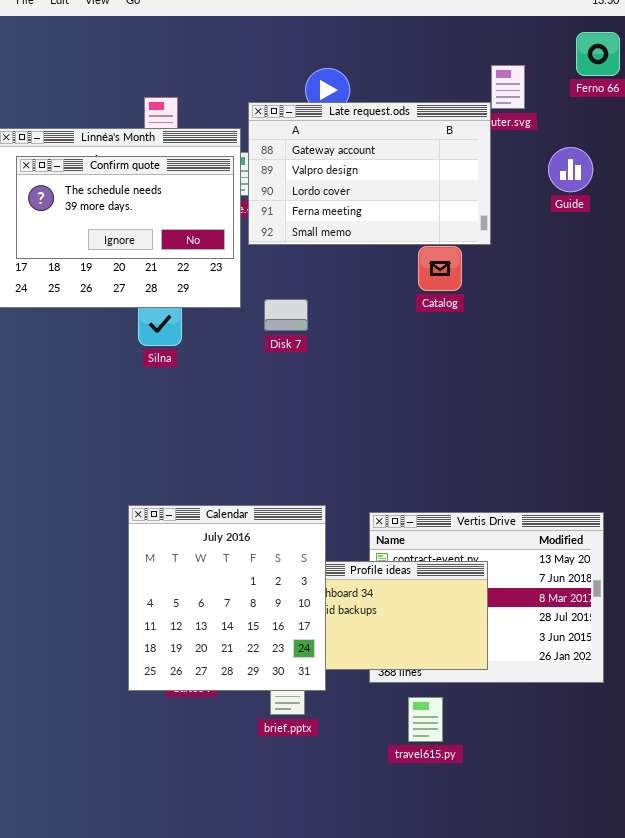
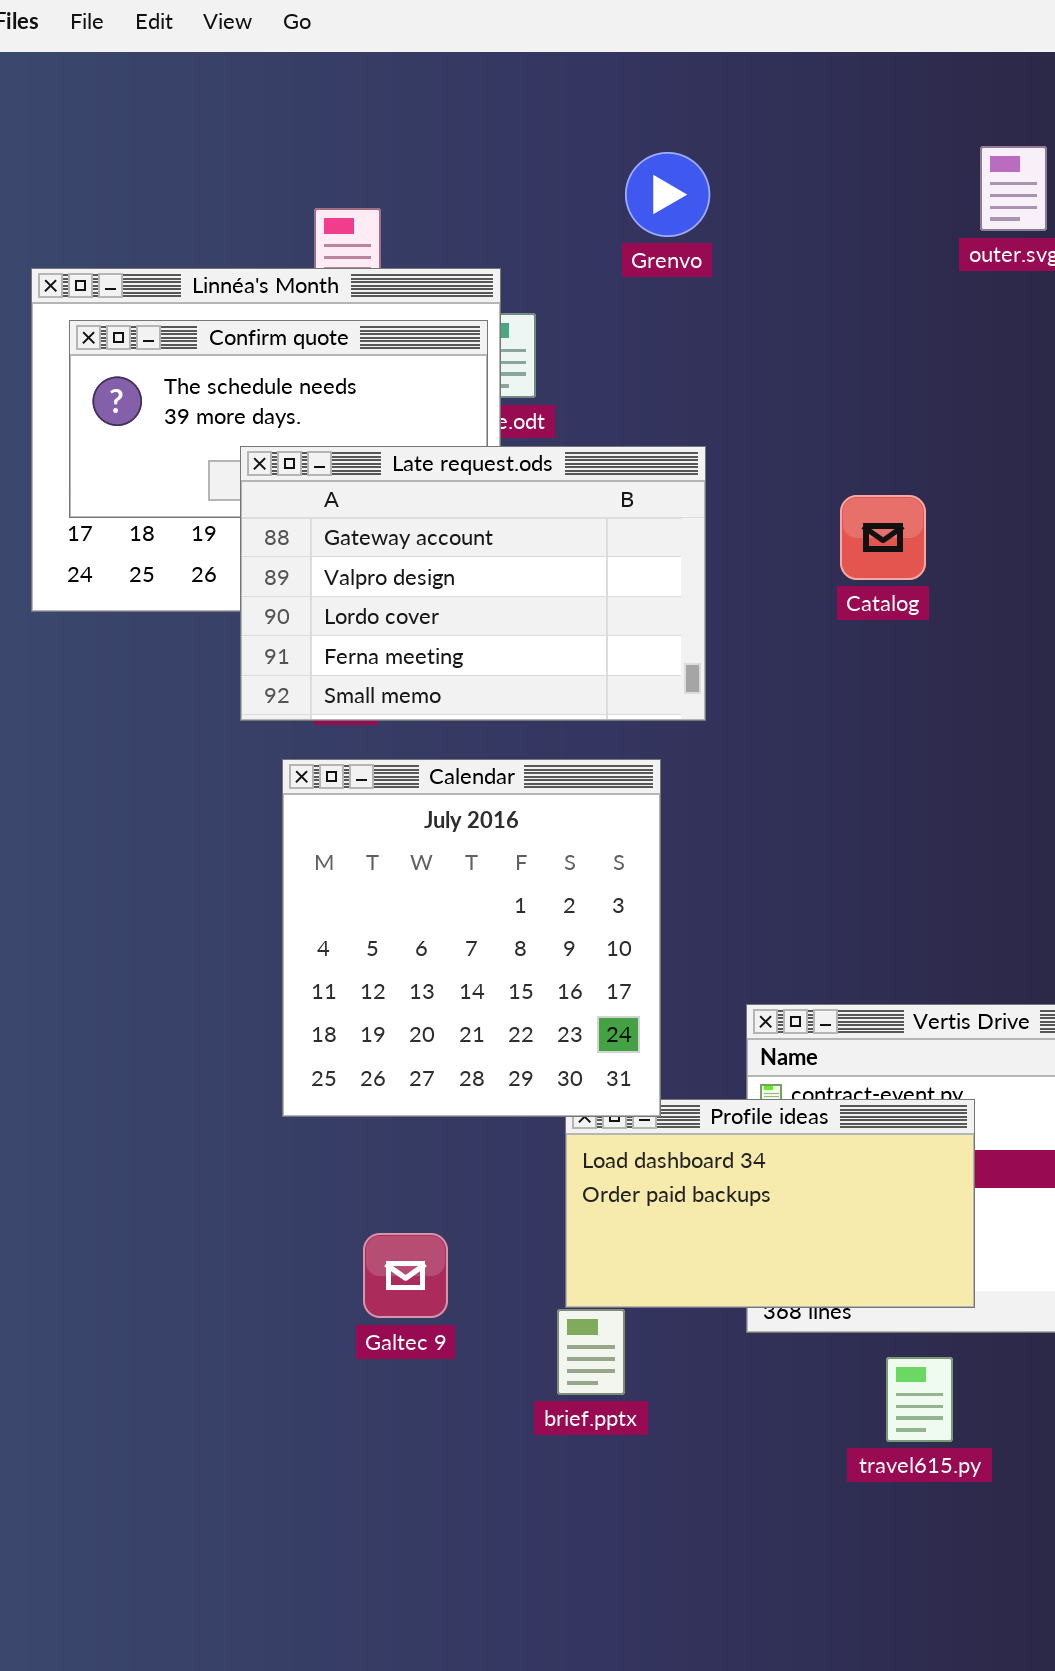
Late request.ods: [248,102,491,245] -> [240,446,706,721], moved
Calendar: [128,505,326,691] -> [282,759,661,1117], moved
travel615.py: [408,697,443,742] -> [886,1357,953,1442], moved

